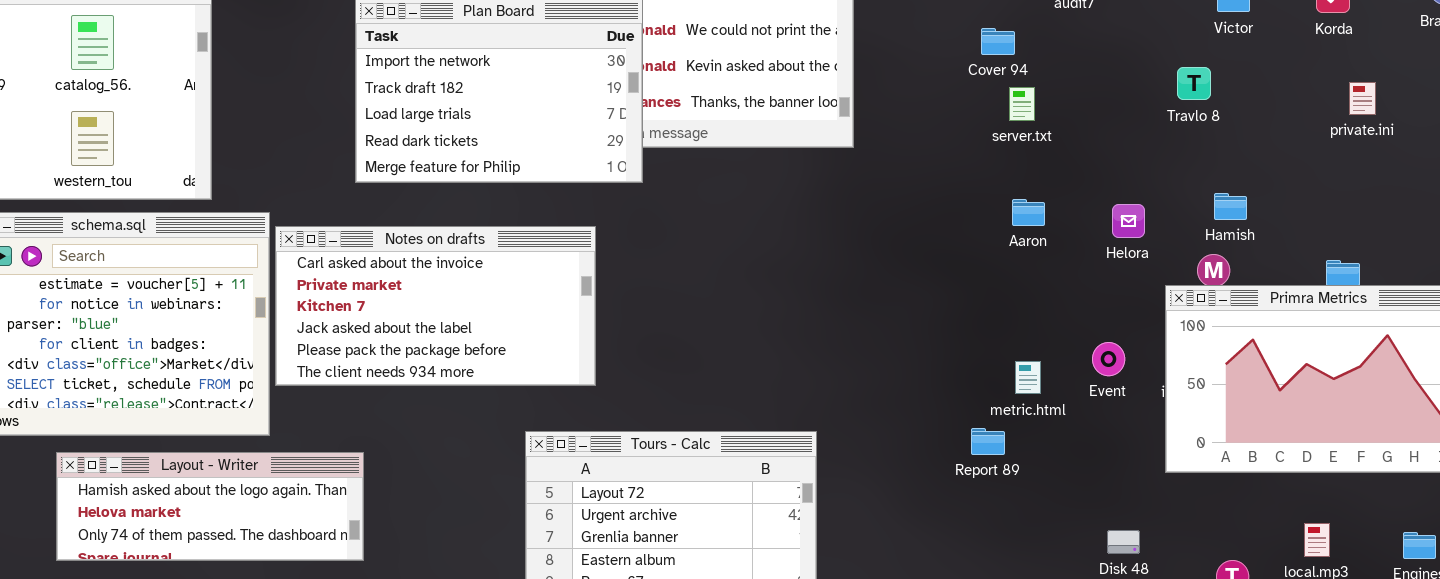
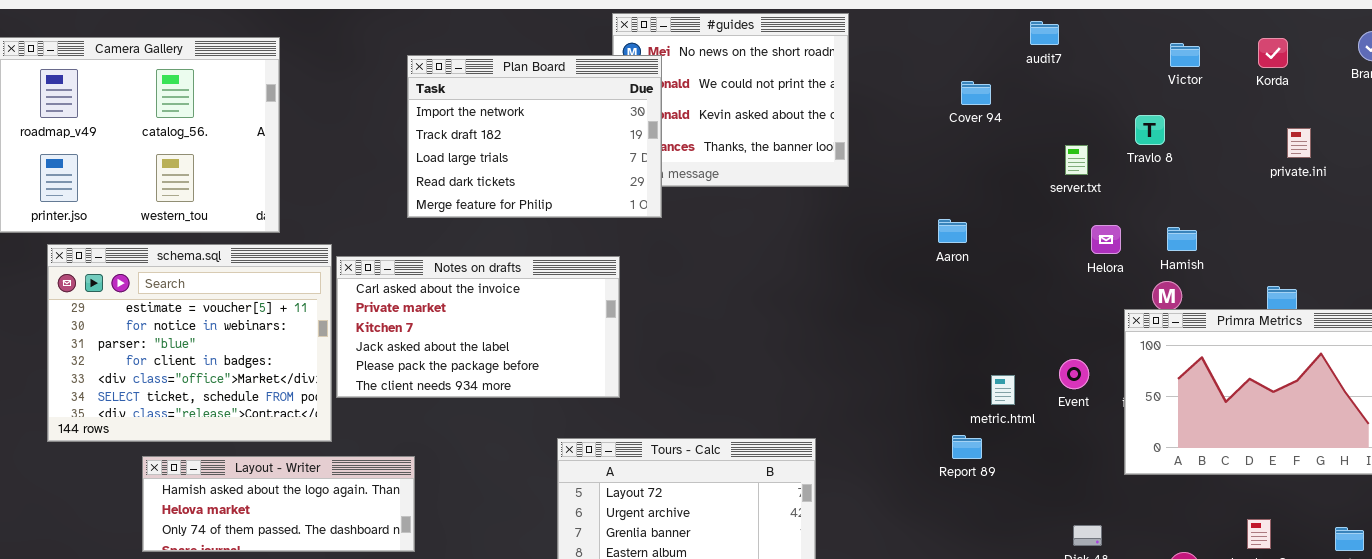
server.txt: [1009,87,1035,121] -> [1065,145,1088,175], moved
Aaron: [1012,199,1045,226] -> [938,219,967,243], moved
Helora: [1112,204,1145,238] -> [1091,225,1121,254], moved

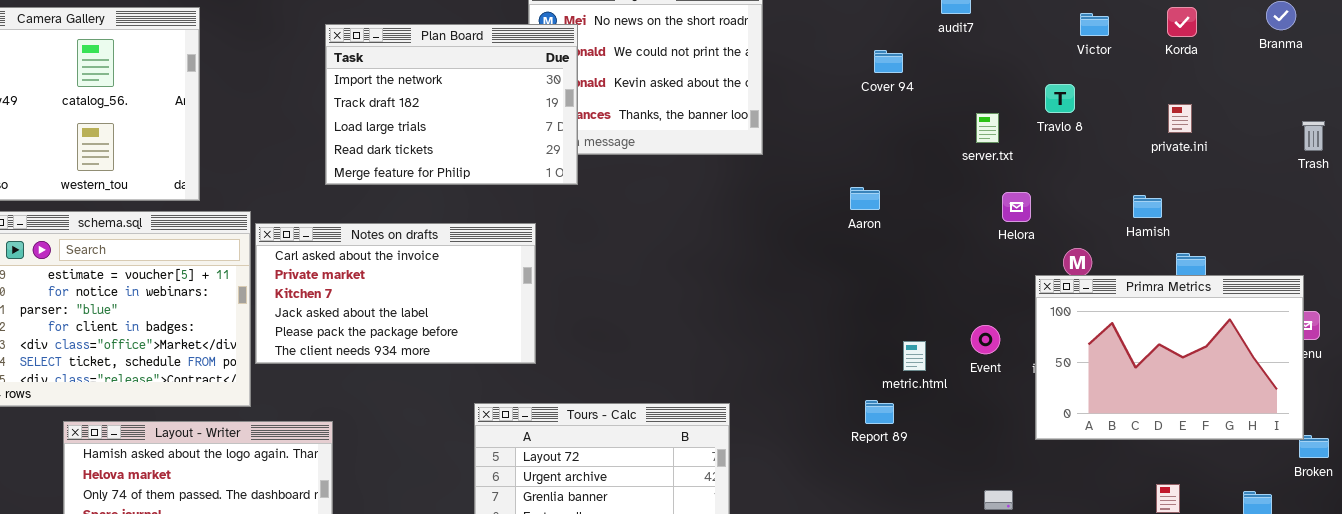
private.ini: [1287,128,1311,158] -> [1168,104,1192,133], moved
Hamish: [1167,227,1197,251] -> [1133,195,1162,218], moved

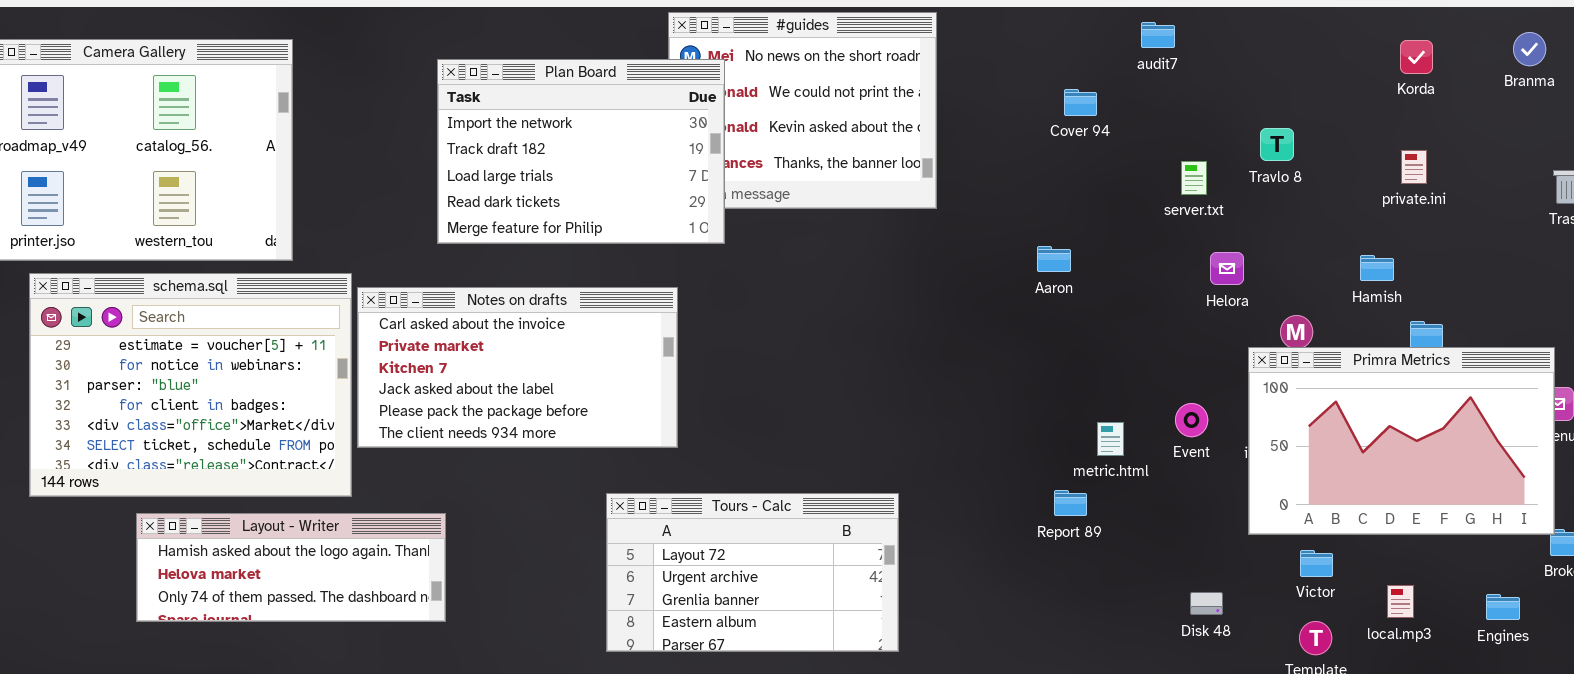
Victor: [1080,13,1109,36] -> [1300,550,1333,577], moved

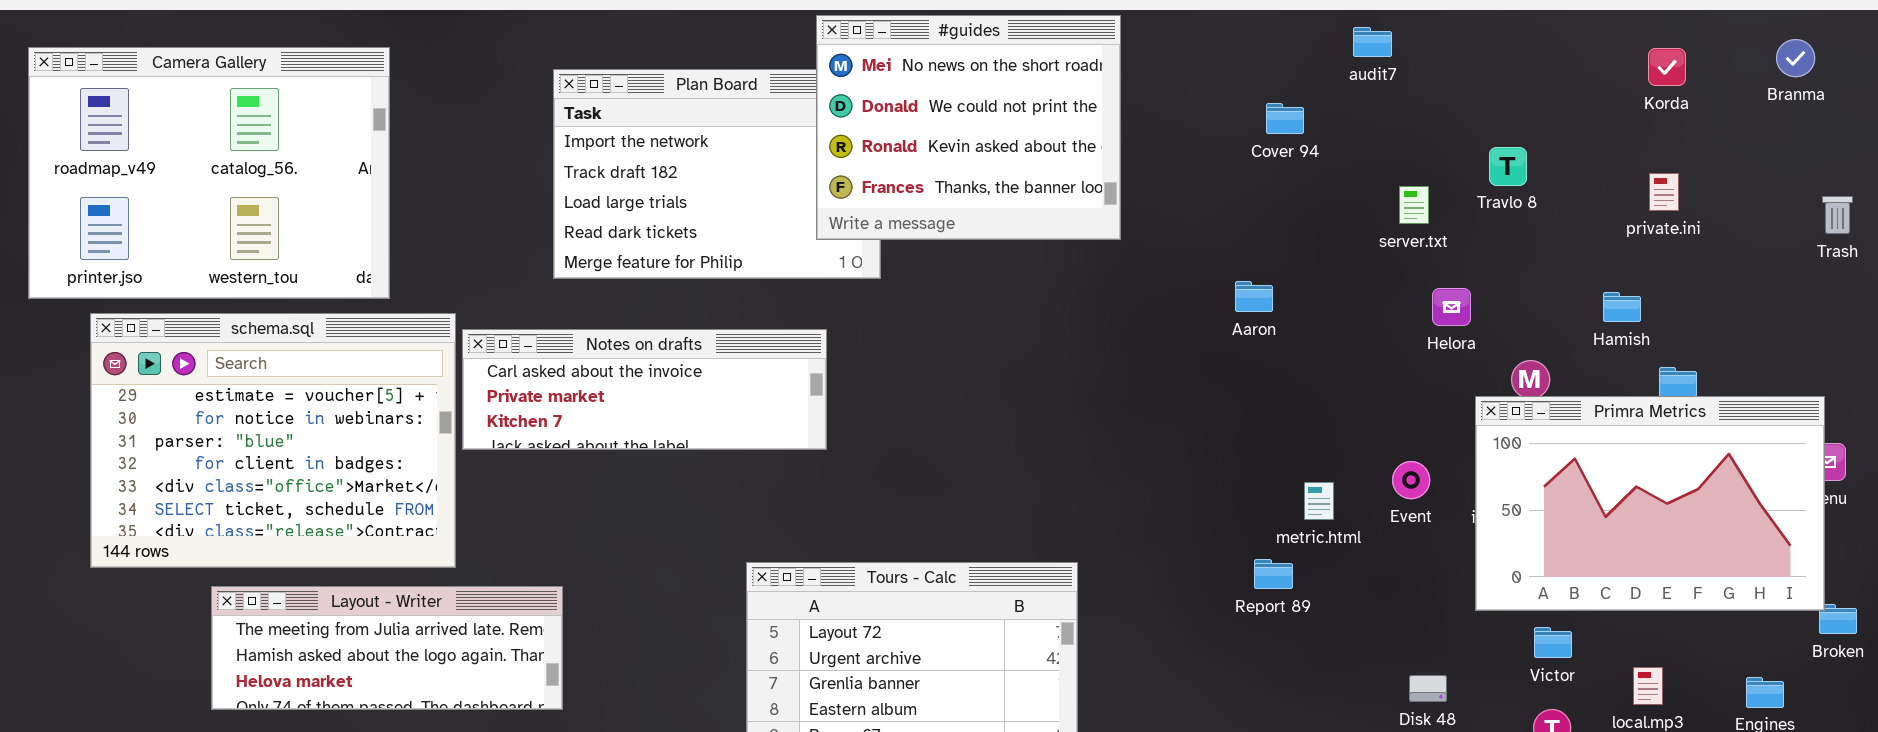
#guides: [668,12,937,209] -> [816,15,1121,240], raised
Notes on drafts: [357,287,678,448] -> [462,329,827,450], resized
Layout - Writer: [136,513,446,622] -> [211,586,563,710], scrolled up 1 row

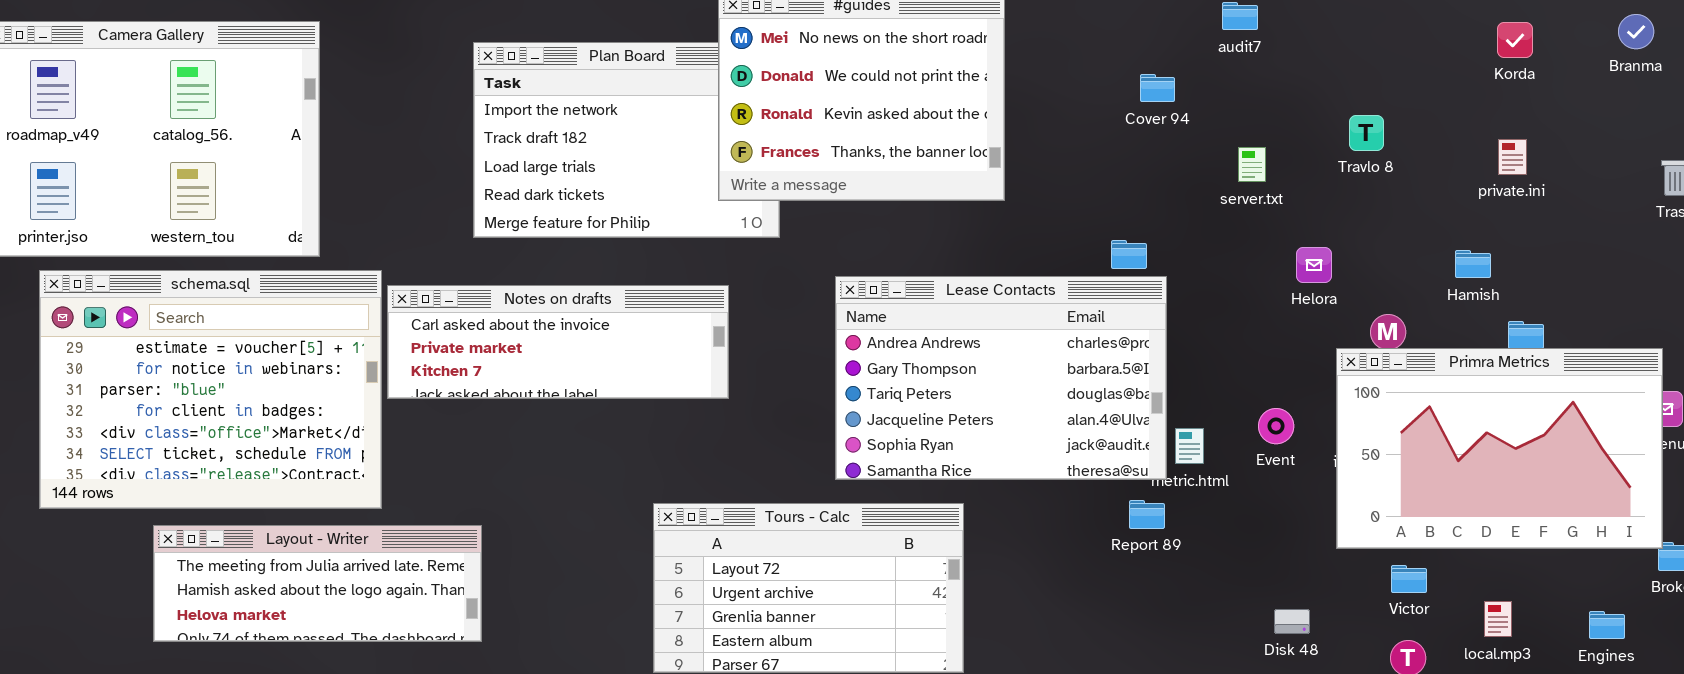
server.txt: [1399,186,1429,224] -> [1238,147,1266,182], moved
Lease Contacts: none -> [835,276,1167,480], opened

